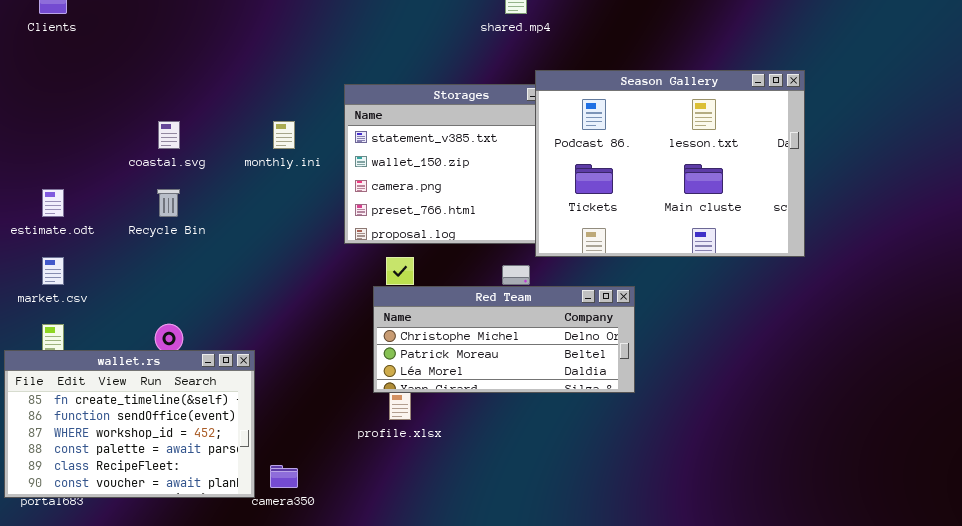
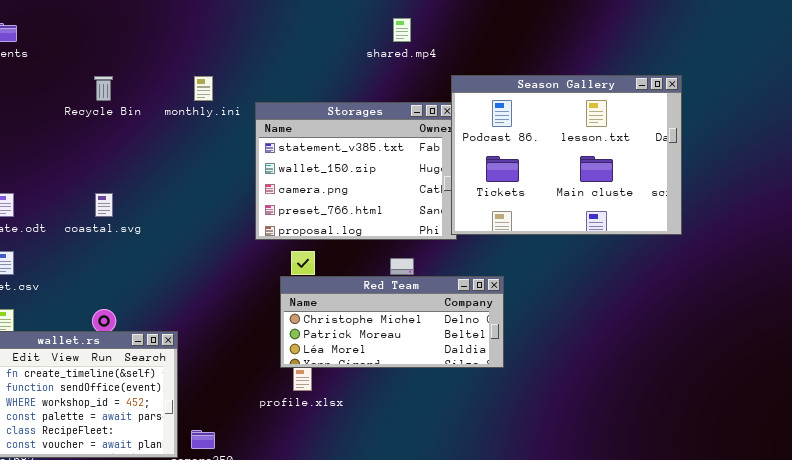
Season Gallery: [535,70,805,257] -> [451,75,682,235], moved
coastal.svg: [158,121,180,149] -> [95,193,113,217], moved
monthly.ini: [273,121,295,149] -> [194,76,213,101], moved
Recycle Bin: [157,189,180,217] -> [94,76,113,101], moved

